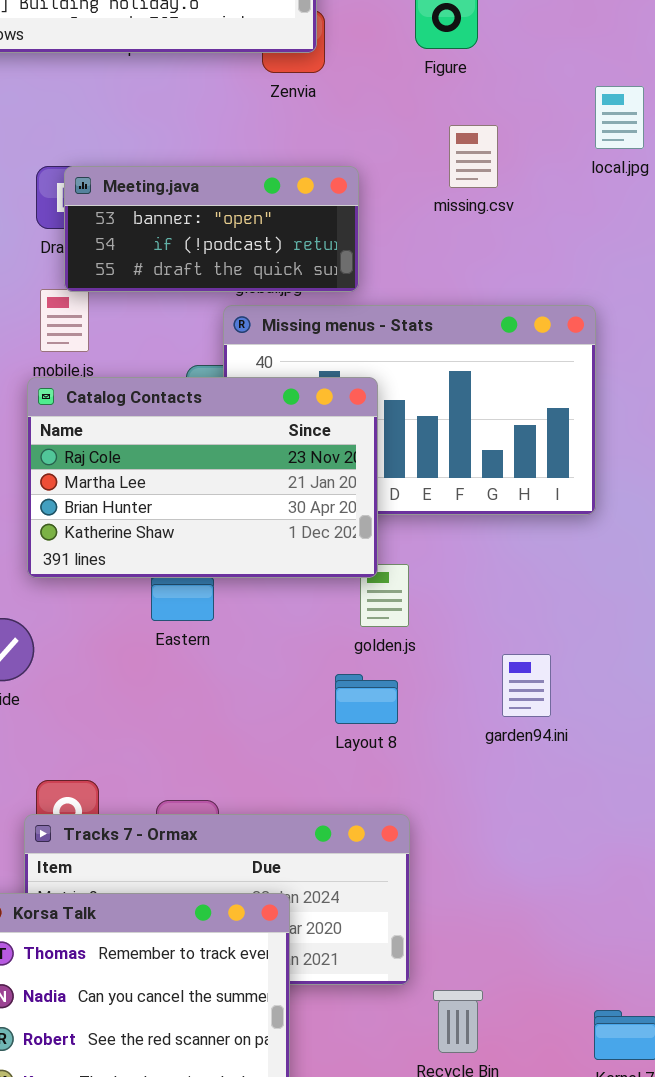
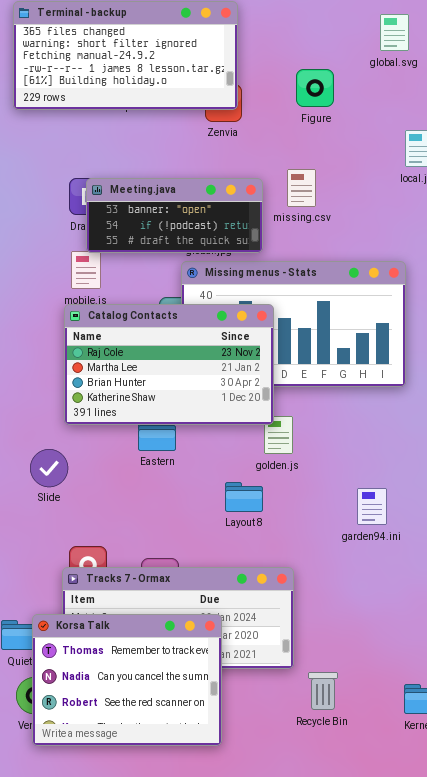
missing.csv: [449,125,498,188] -> [287,169,316,207], moved
garden94.ini: [502,654,551,717] -> [357,488,387,525], moved
Layout 8: [335,674,398,724] -> [225,482,263,512], moved

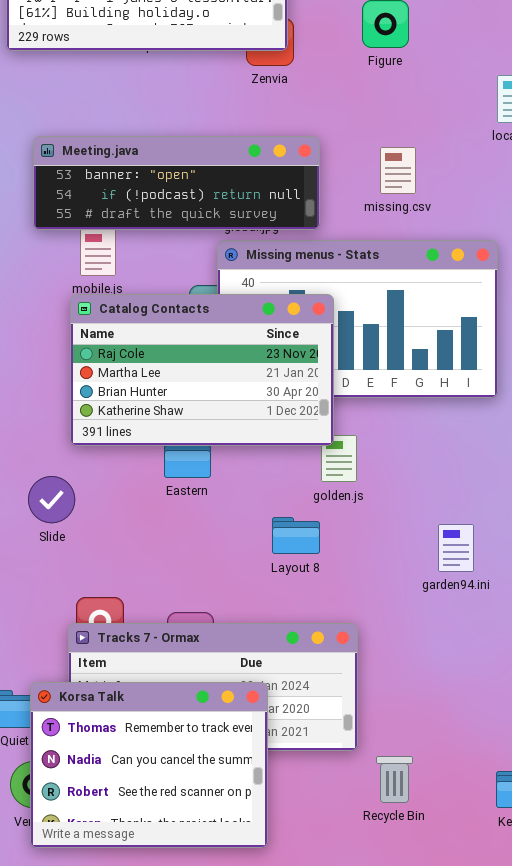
missing.csv: [287,169,316,207] -> [380,147,416,194], moved
Meeting.java: [86,178,263,253] -> [33,136,320,230], resized

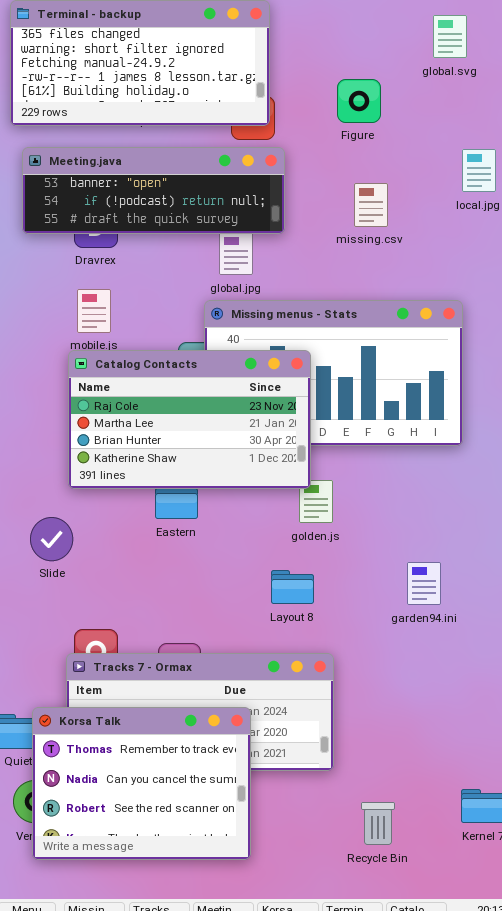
Meeting.java: [33,136,320,230] -> [22,147,285,234], moved
missing.csv: [380,147,416,194] -> [354,183,388,227], moved
Layout 8: [272,517,320,554] -> [271,570,314,604], moved
Recycle Bin: [376,756,413,803] -> [361,802,395,845], moved

